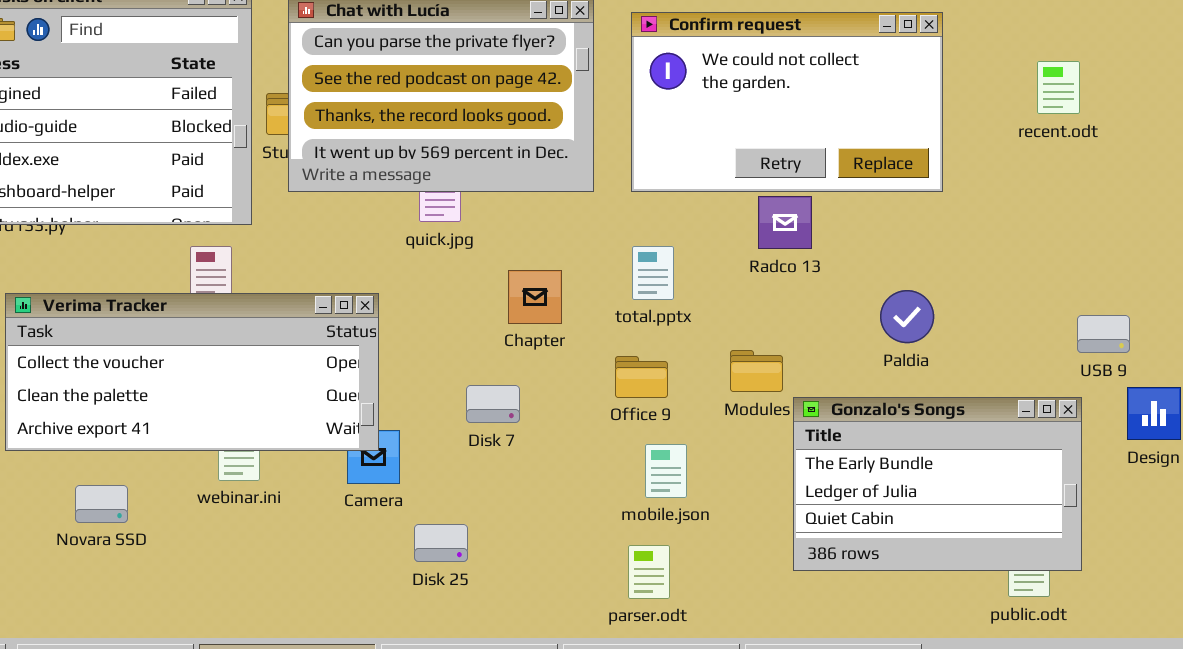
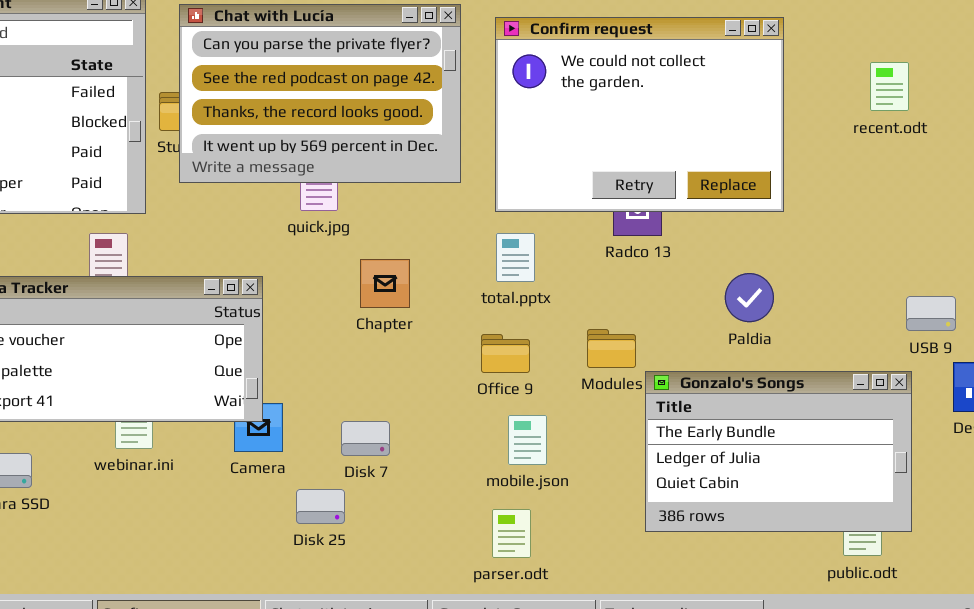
Confirm request: [631,12,943,192] -> [495,17,784,212], resized
Chapter: [508,270,562,324] -> [360,259,410,308], moved
Disk 7: [466,385,520,423] -> [341,421,390,456], moved

